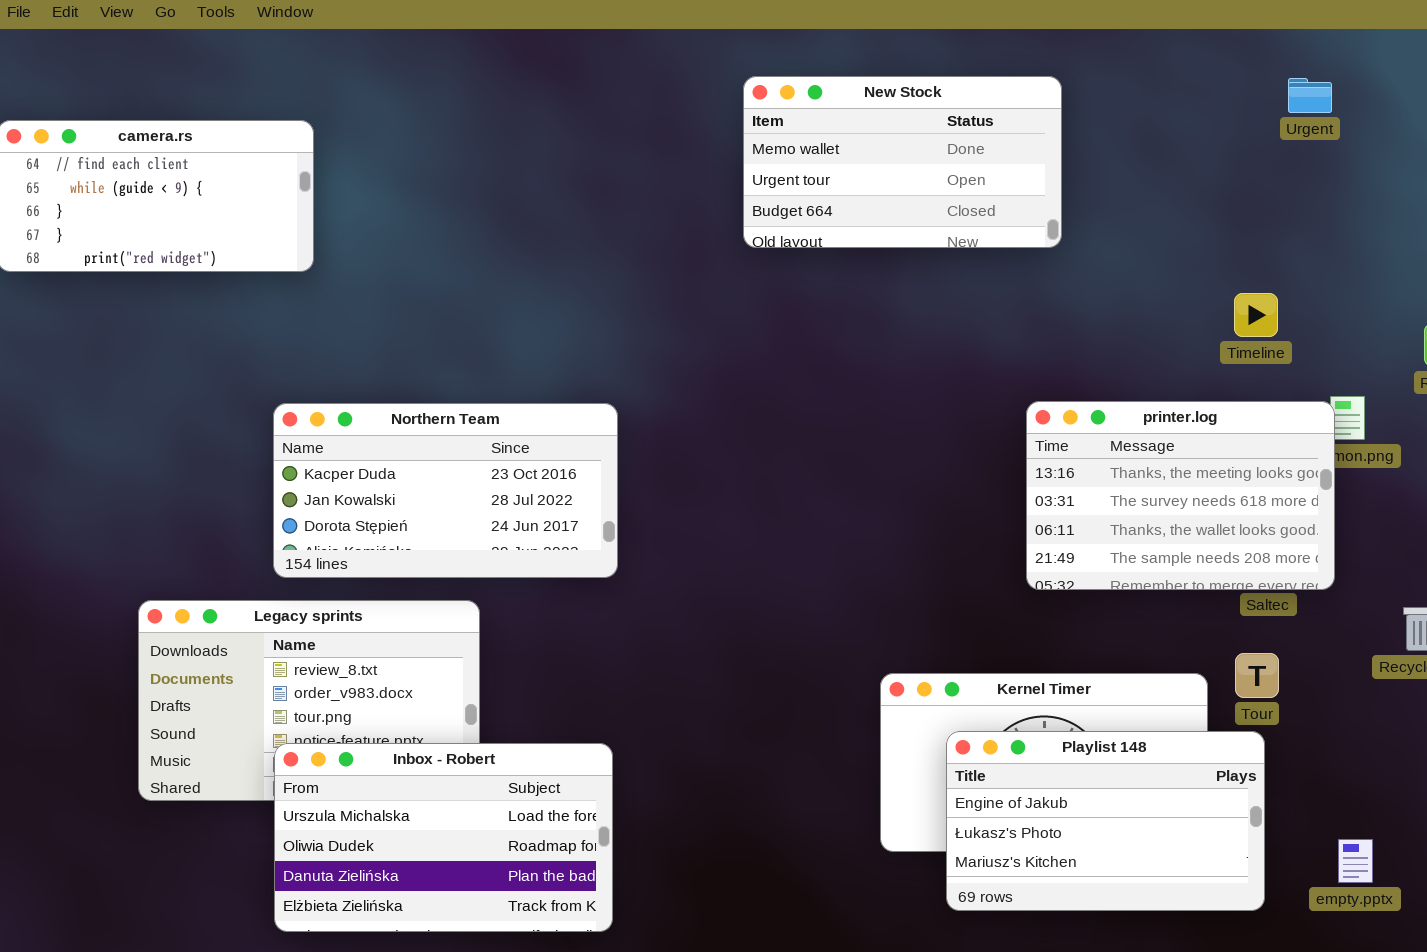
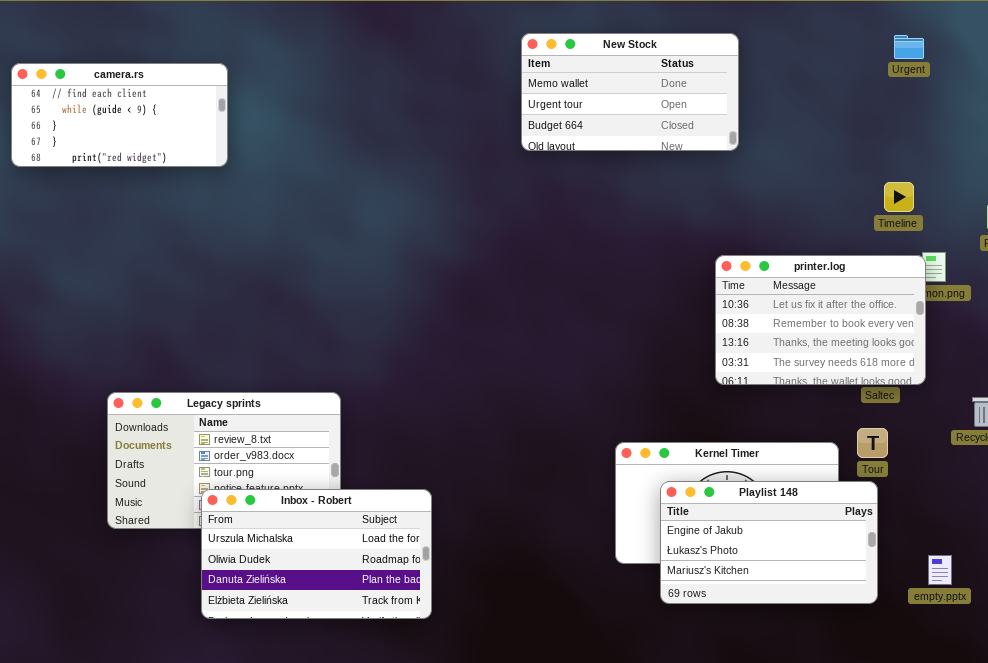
Timeline: [1234,293,1278,337] -> [884,182,914,212], moved
printer.log: [1026,401,1335,590] -> [715,255,926,385], scrolled up 2 rows
Northern Team: [273,403,618,578] -> none, closed

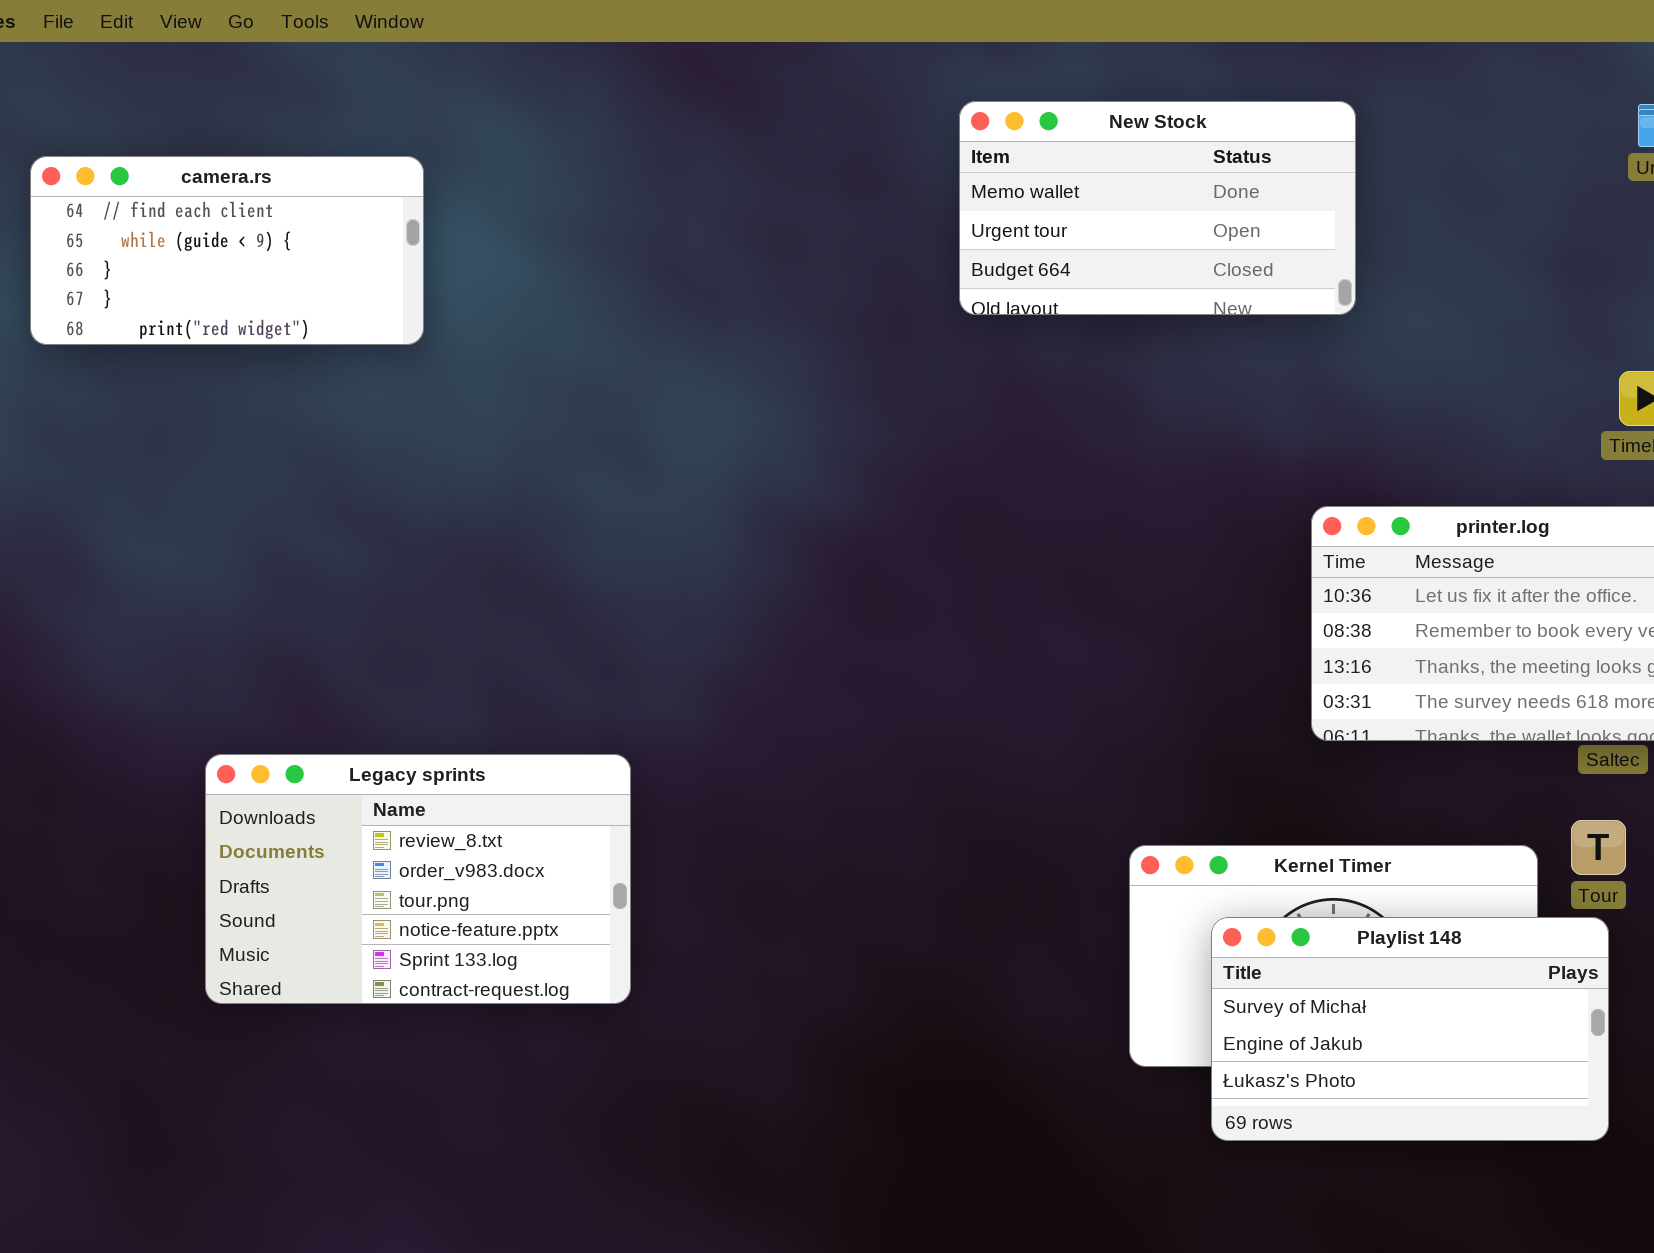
Playlist 148: [660,481,878,604] -> [1211,917,1609,1141], scrolled up 1 row
Inbox - Robert: [201,489,432,619] -> none, closed

